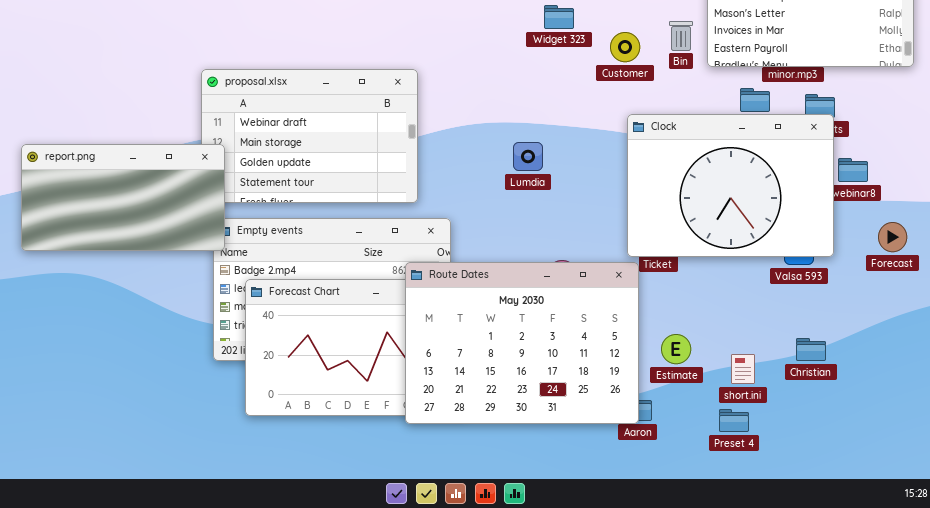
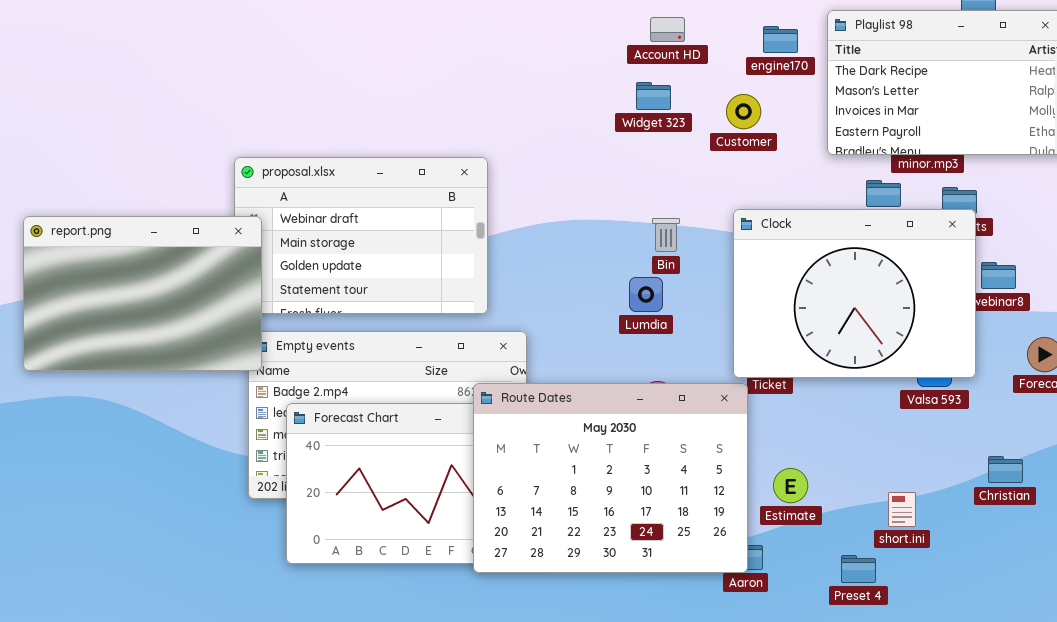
Bin: [669,21,693,51] -> [652,218,680,252], moved
Customer: [610,32,640,62] -> [726,94,761,129], moved
Lumdia: [513,142,543,171] -> [629,277,663,312], moved
report.png: [21,144,225,251] -> [23,216,262,371], resized
Christian: [796,338,826,361] -> [988,456,1023,483], moved
short.ini: [731,354,755,384] -> [888,492,916,527], moved

